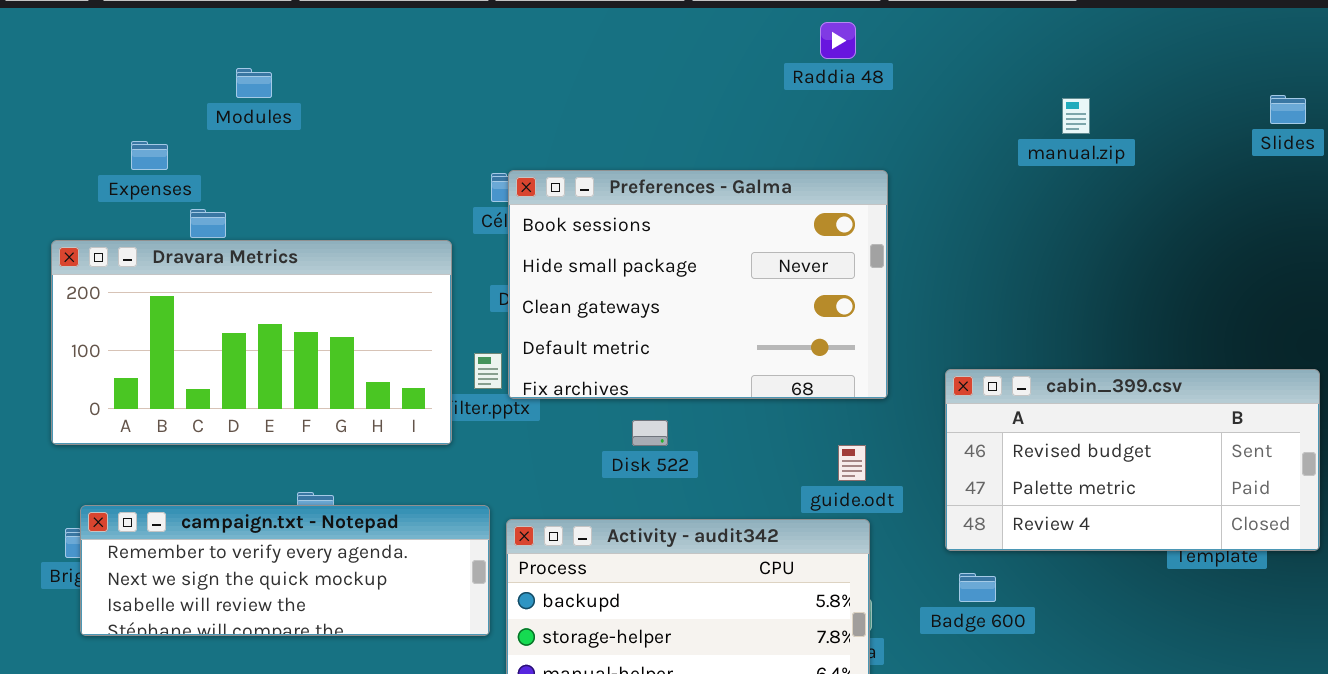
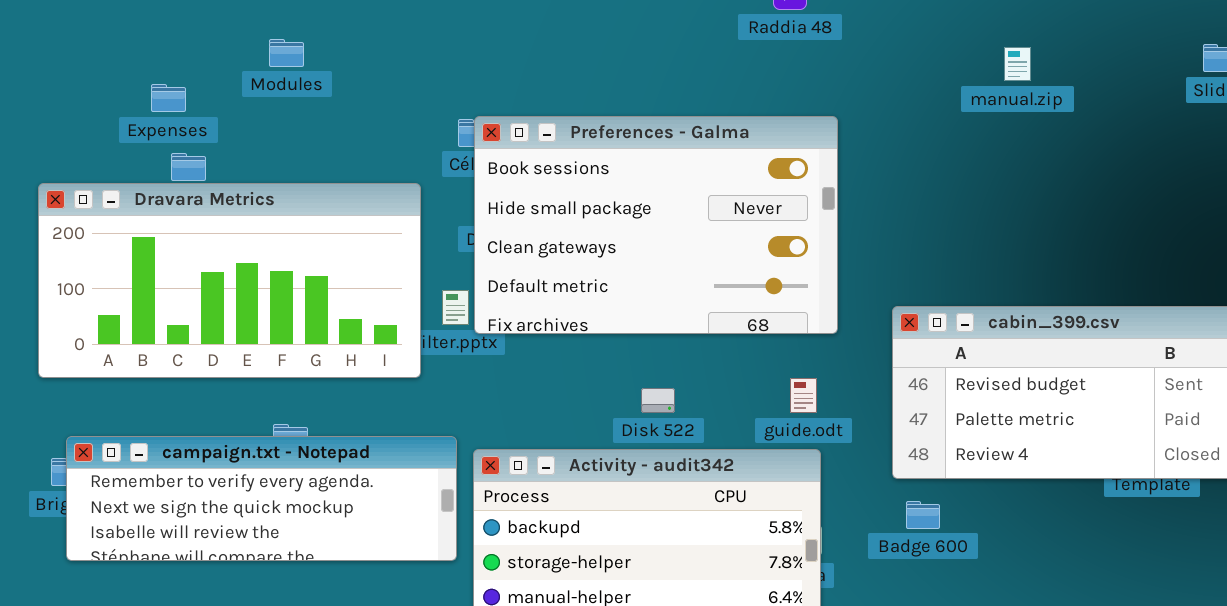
Modules: [236,68,272,98] -> [269,39,304,67], moved
Expenses: [131,141,168,170] -> [151,84,186,112], moved
Disk 522: [632,420,668,446] -> [641,388,675,413], moved

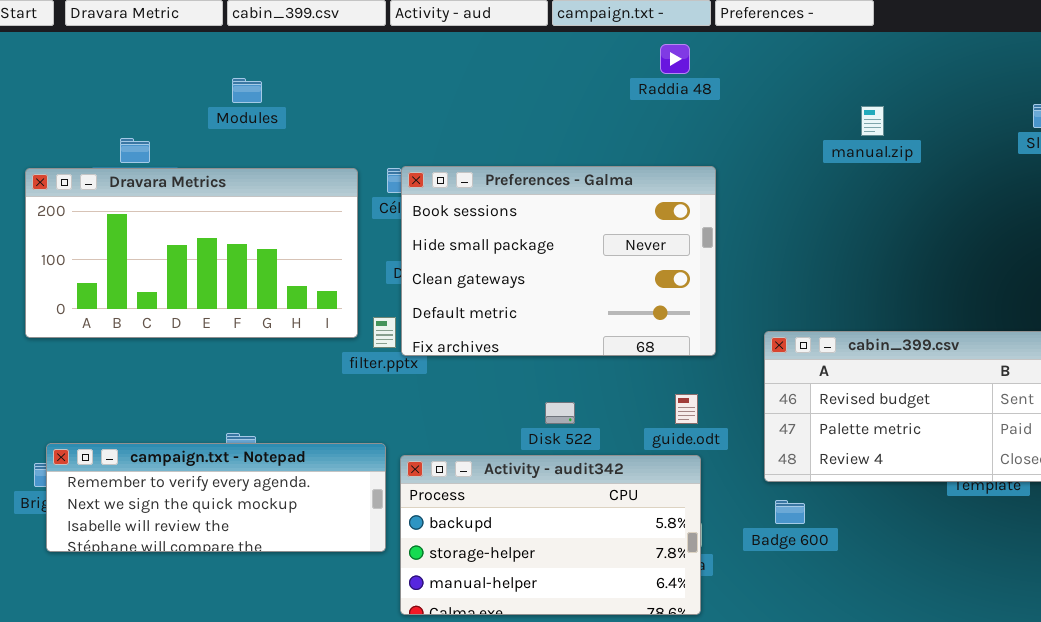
Modules: [269,39,304,67] -> [232,78,262,103], moved
Dravara Metrics: [38,183,421,378] -> [25,168,358,338], moved

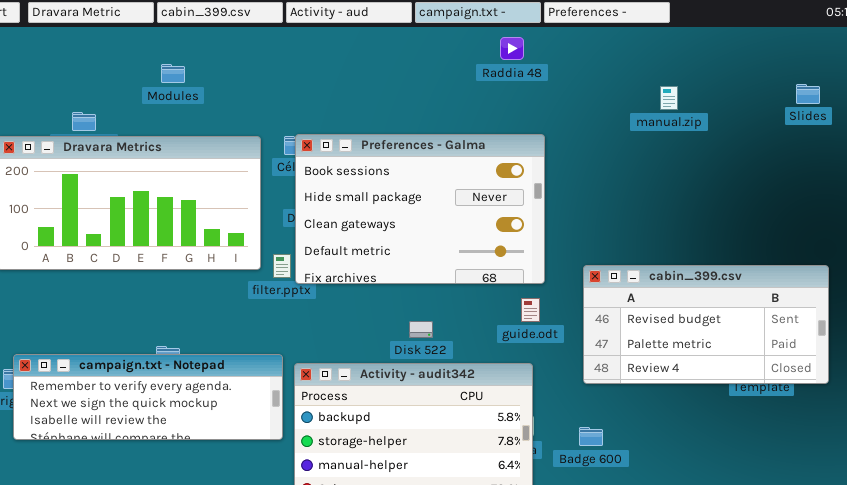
guide.odt: [675,394,698,424] -> [521,298,540,322], moved
Badge 600: [775,500,805,524] -> [579,427,603,446], moved

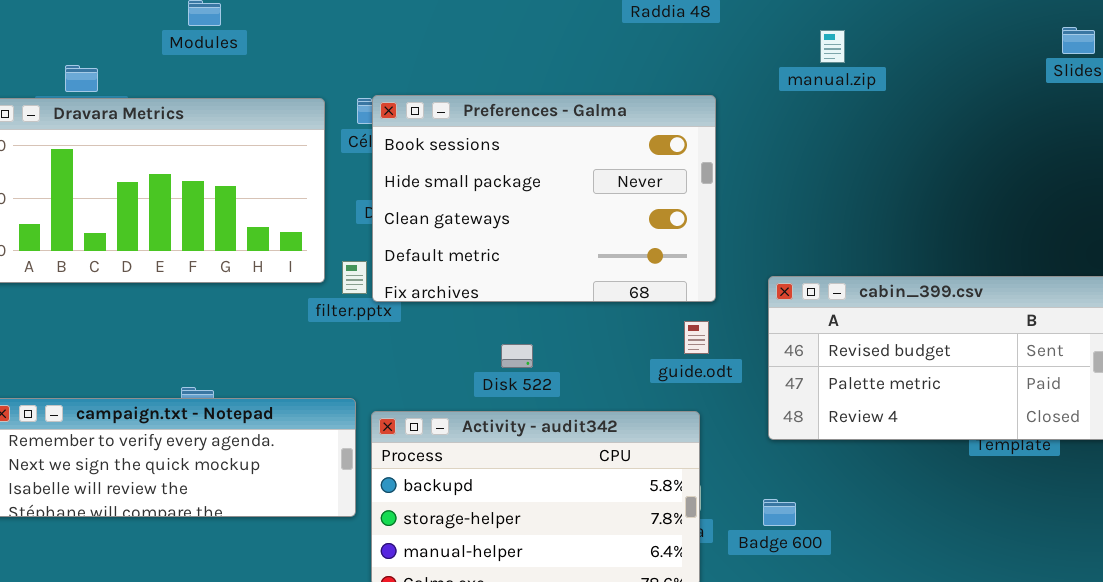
manual.zip: [660,86,678,110] -> [820,30,845,63], moved
Disk 522: [409,321,433,338] -> [501,344,533,368], moved

